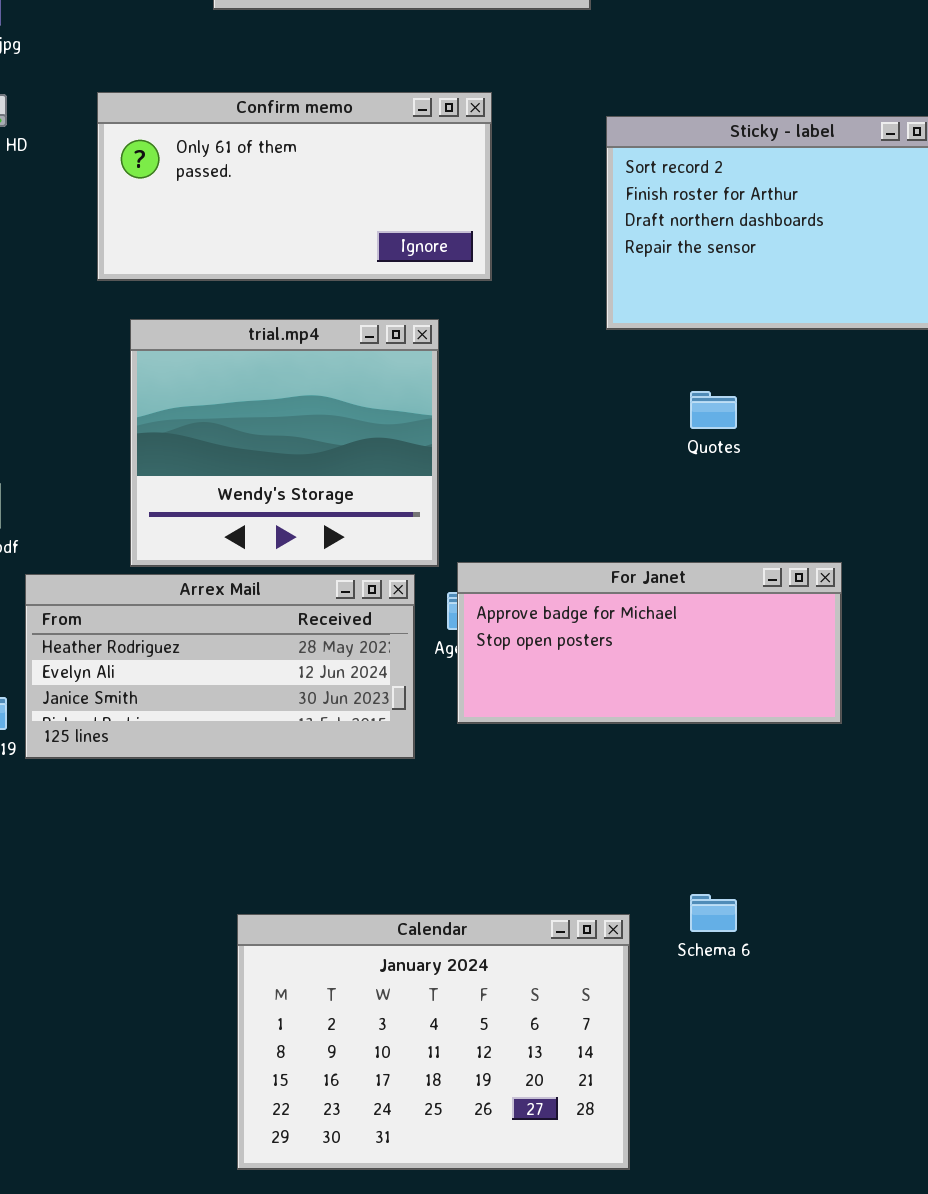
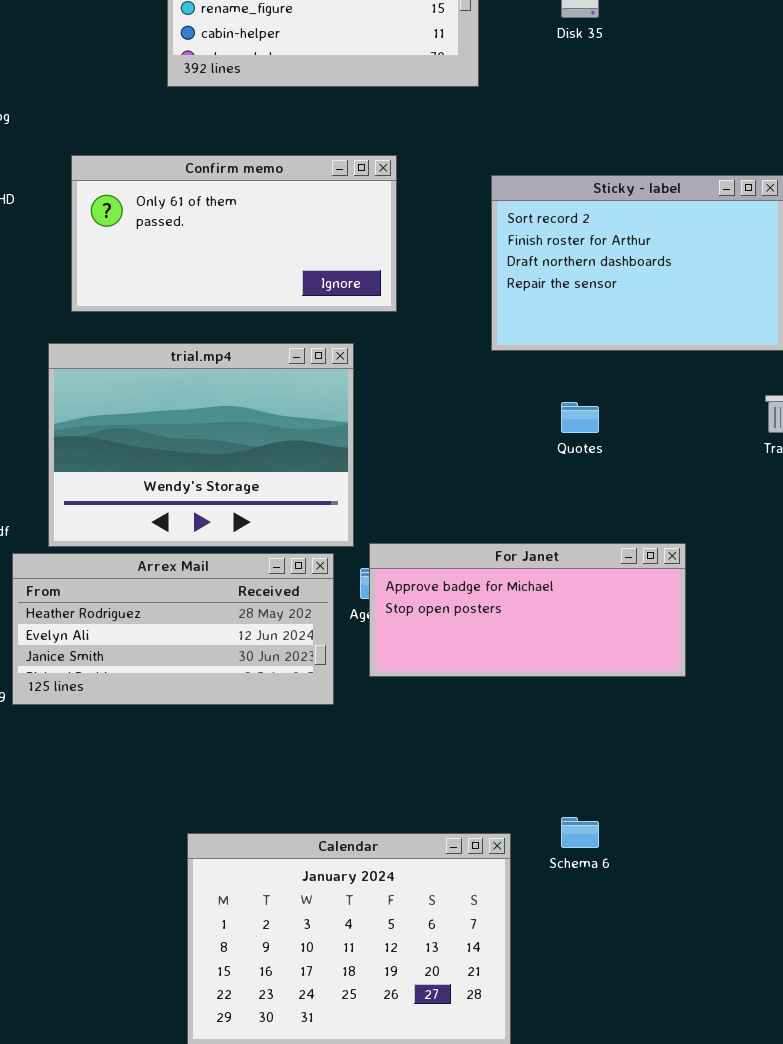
trial.mp4: [130,319,439,567] -> [48,343,354,547], resized

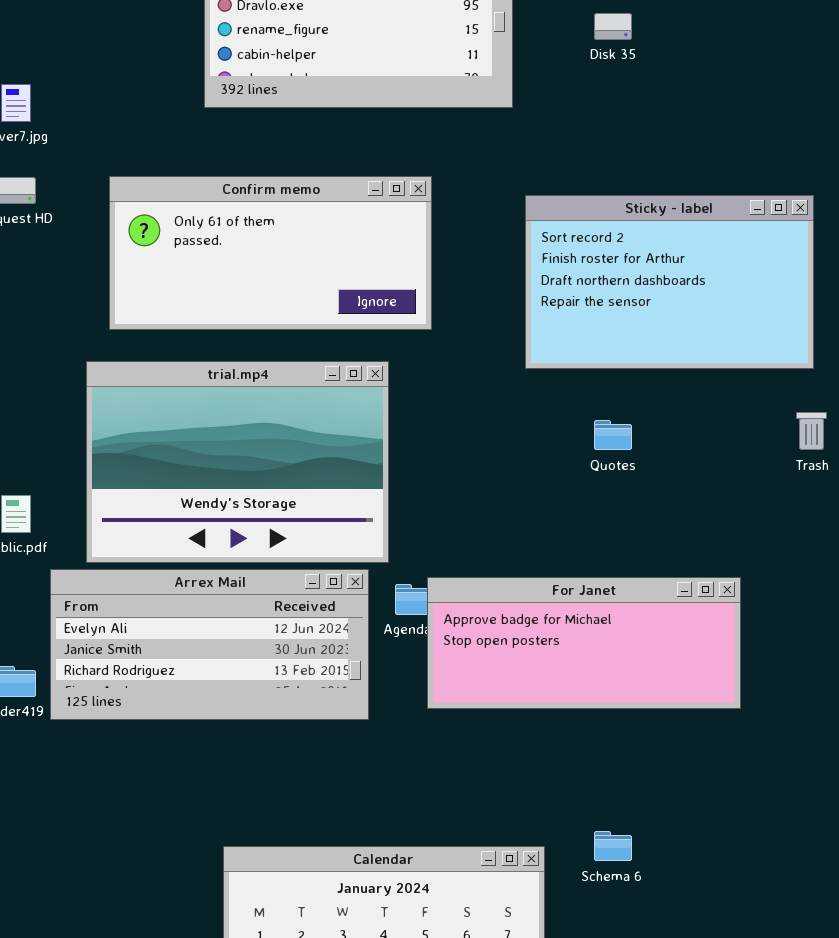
For Janet: [369,543,686,677] -> [427,577,741,709], moved
Arrex Mail: [12,553,334,705] -> [50,569,369,720], scrolled down 1 row

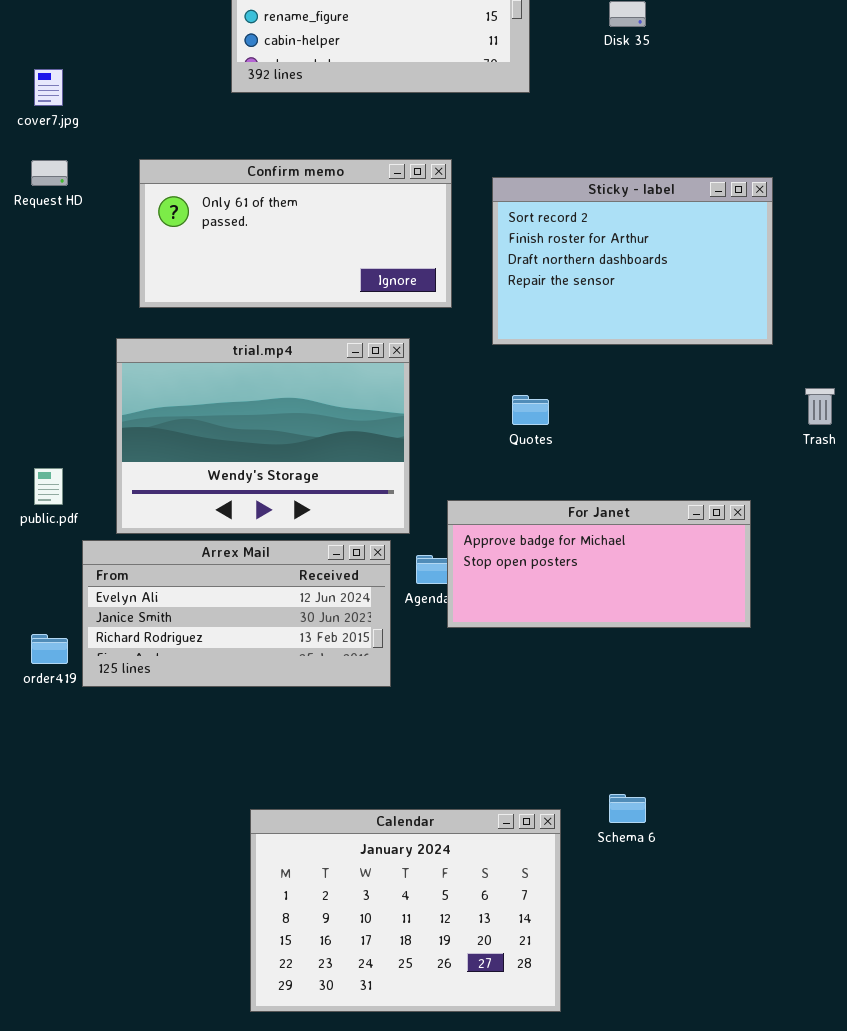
Sticky - label: [525,195,814,369] -> [492,177,773,345], moved
Quotes: [594,420,632,450] -> [512,395,549,425], moved
For Janet: [427,577,741,709] -> [447,500,751,628], moved

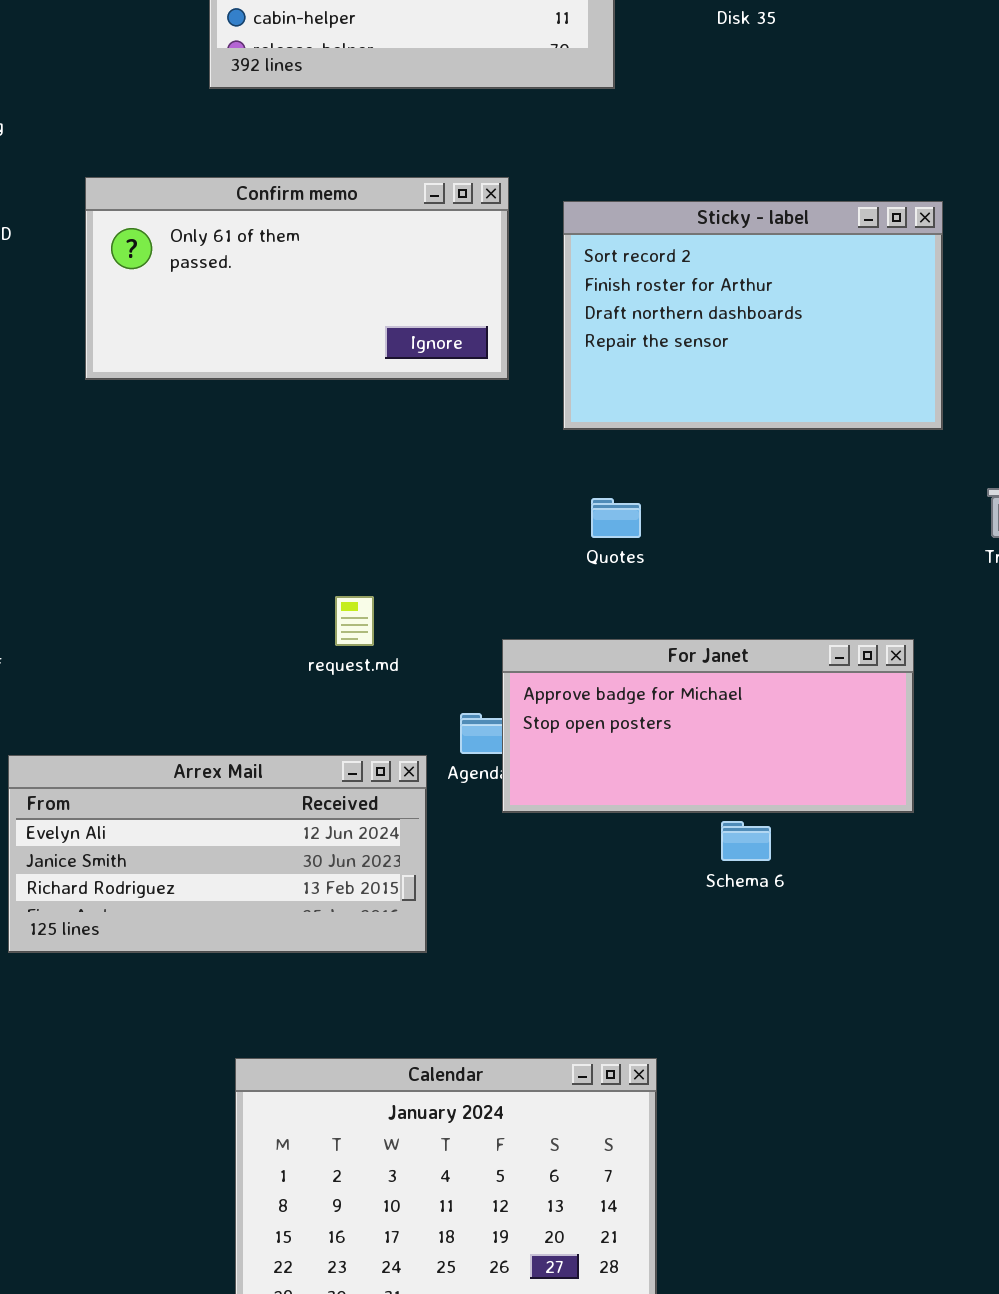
trial.mp4: [116,338,410,534] -> none, closed
Arrex Mail: [82,540,391,687] -> [8,755,427,953], moved
Schema 6: [609,794,646,823] -> [721,821,771,861], moved

